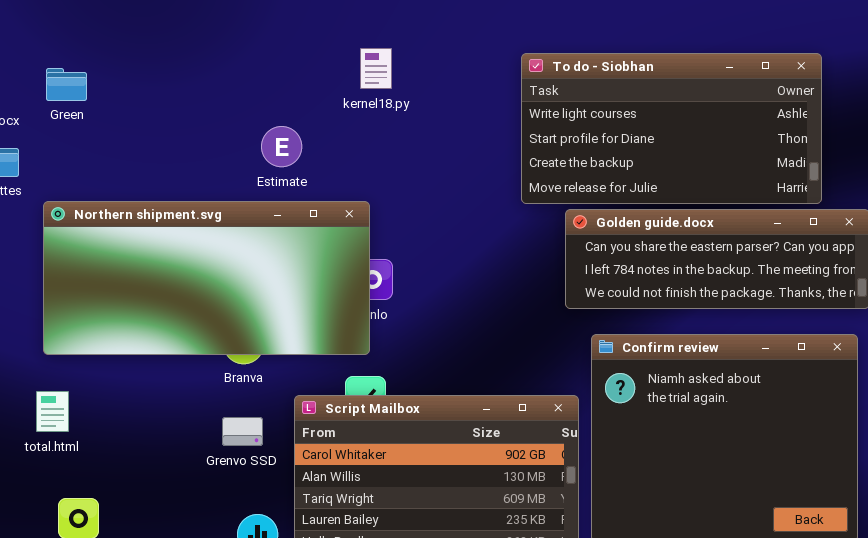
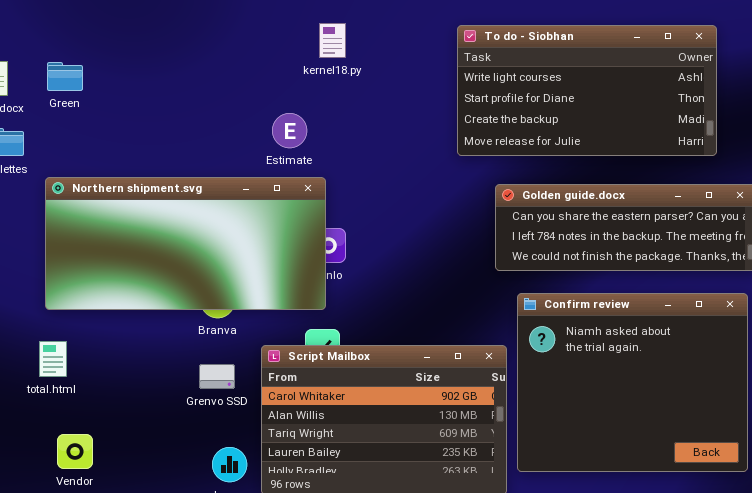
kernel18.py: [360,48,392,89] -> [319,23,346,58], moved
To do - Siobhan: [521,53,822,204] -> [457,25,717,156], moved
Estimate: [261,126,302,167] -> [272,113,307,148], moved

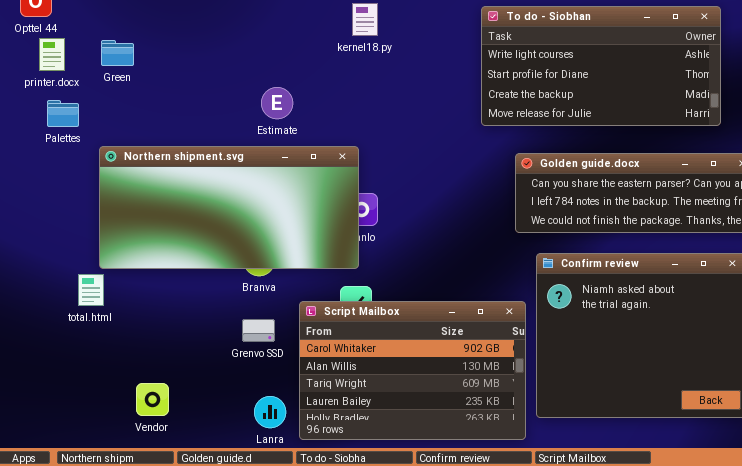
Estimate: [272,113,307,148] -> [261,87,293,119], moved
total.html: [39,341,67,377] -> [78,274,104,306], moved
Vendor: [57,434,93,469] -> [136,383,169,416], moved

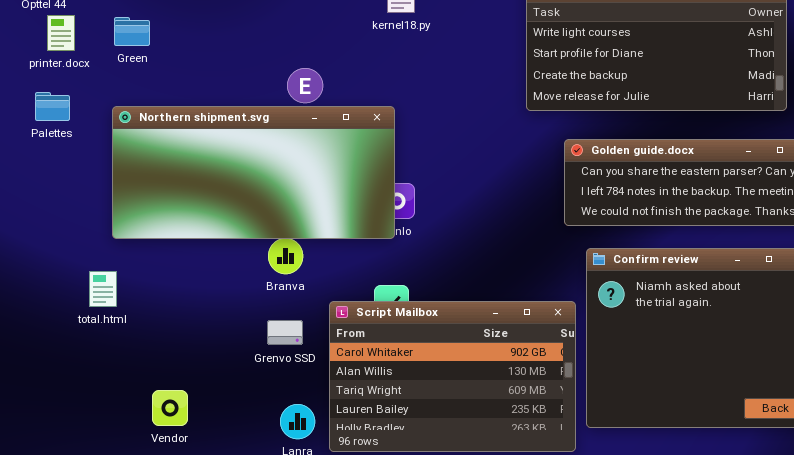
Palettes: [47,100,79,127] -> [35,92,70,121], moved
Northern shipment.svg: [99,146,359,269] -> [112,106,395,239], moved

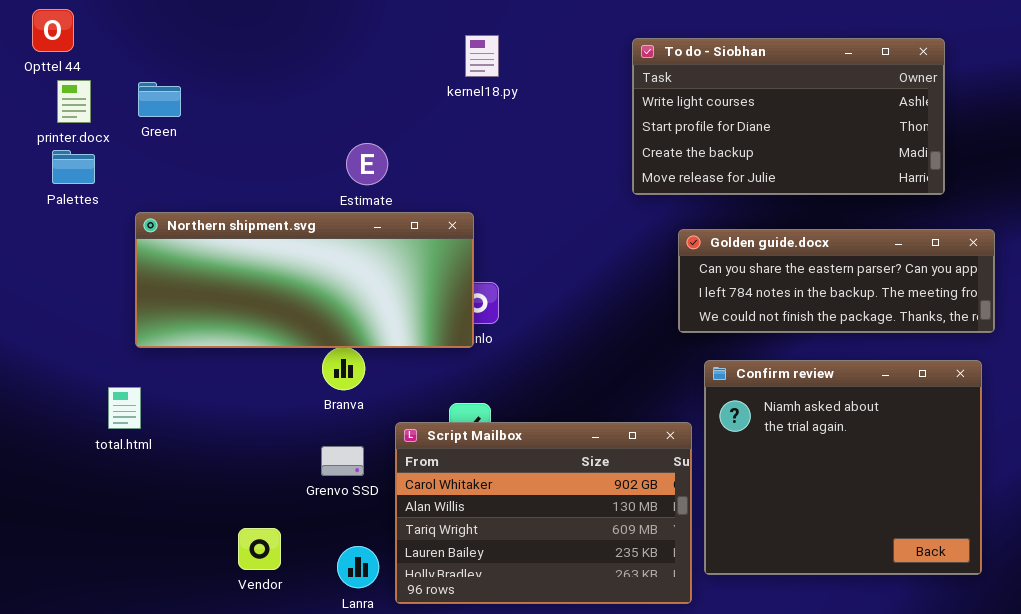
Palettes: [35,92,70,121] -> [52,150,95,184], moved
Northern shipment.svg: [112,106,395,239] -> [135,212,474,348], resized
Vendor: [152,390,188,426] -> [238,528,281,570], moved

